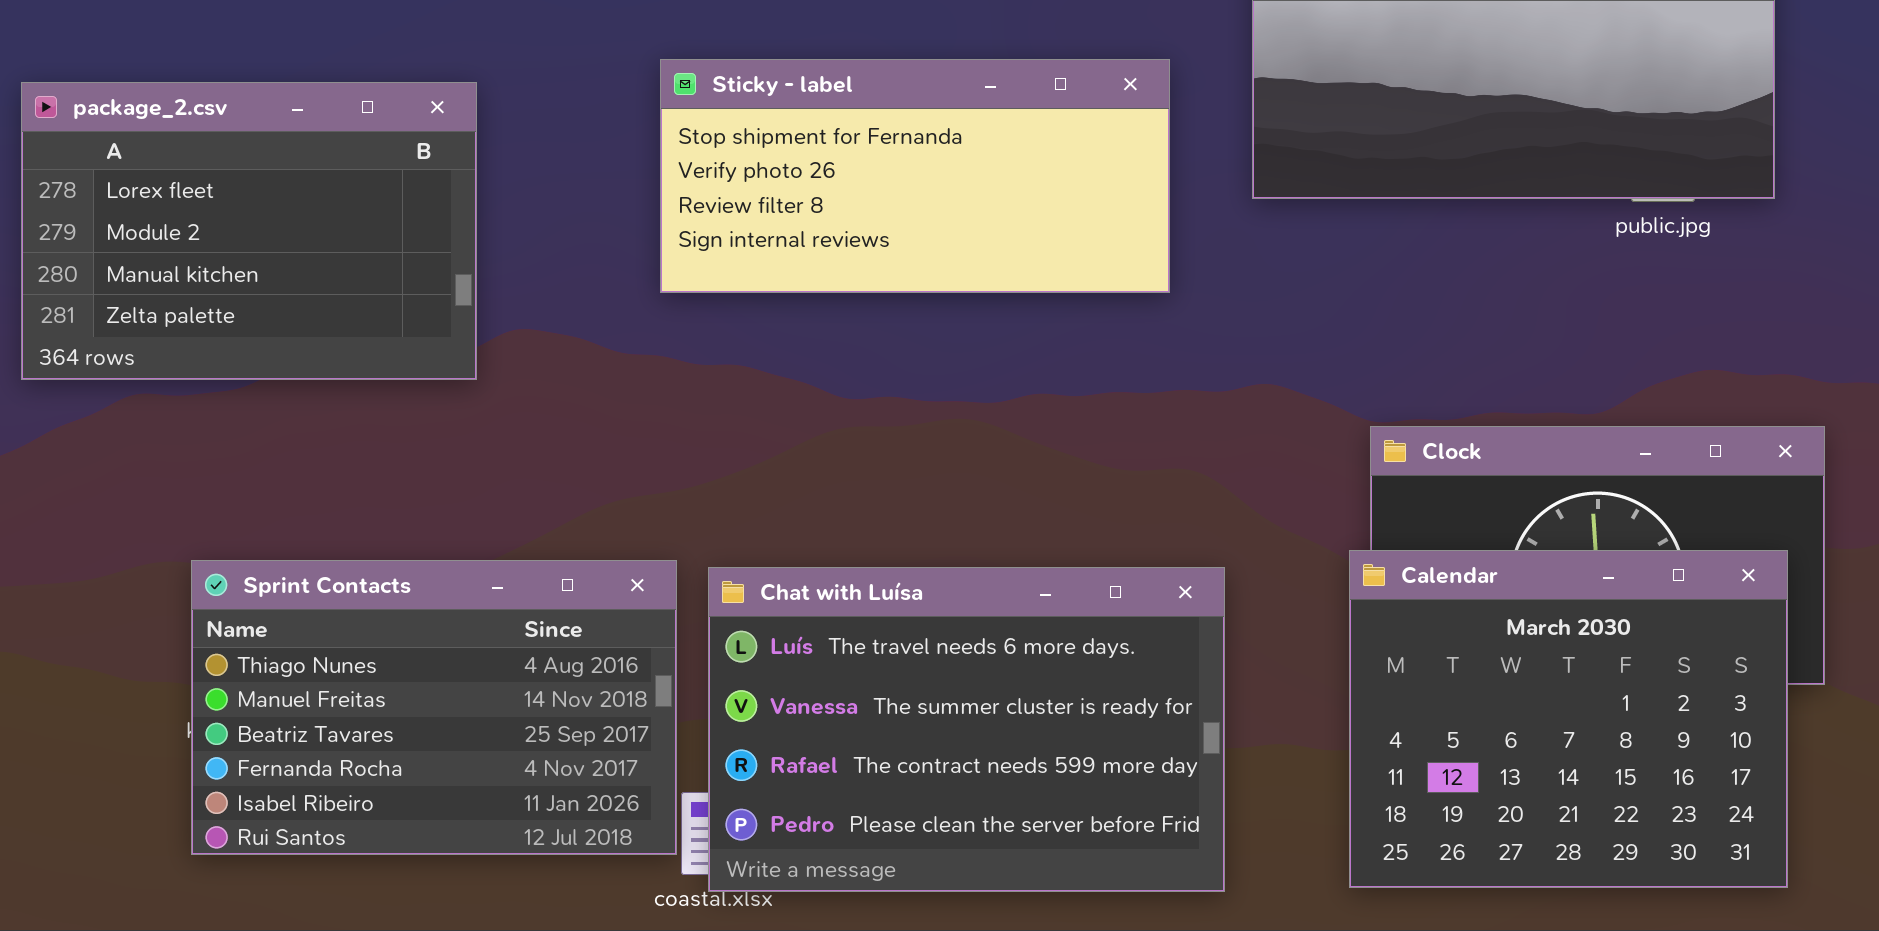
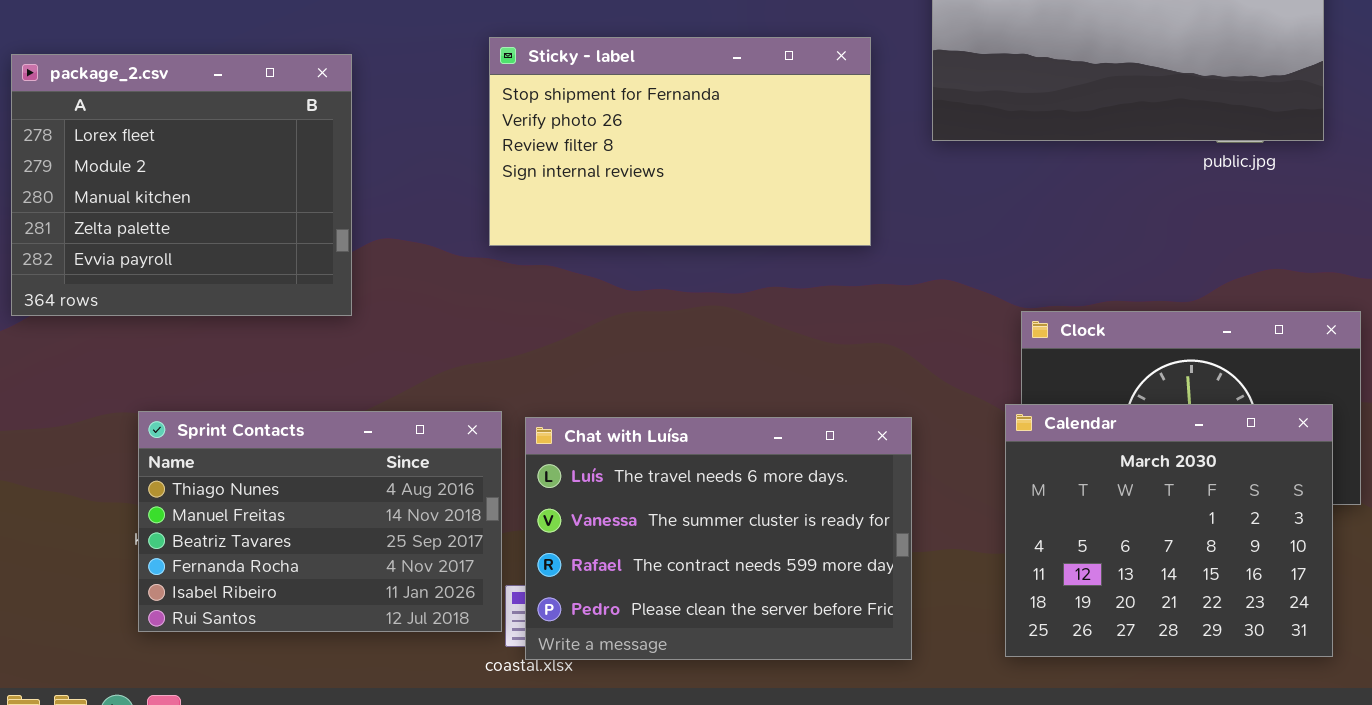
Sticky - label: [660,59,1170,293] -> [489,37,871,246], resized
package_2.csv: [21,82,477,380] -> [11,54,352,316], resized

